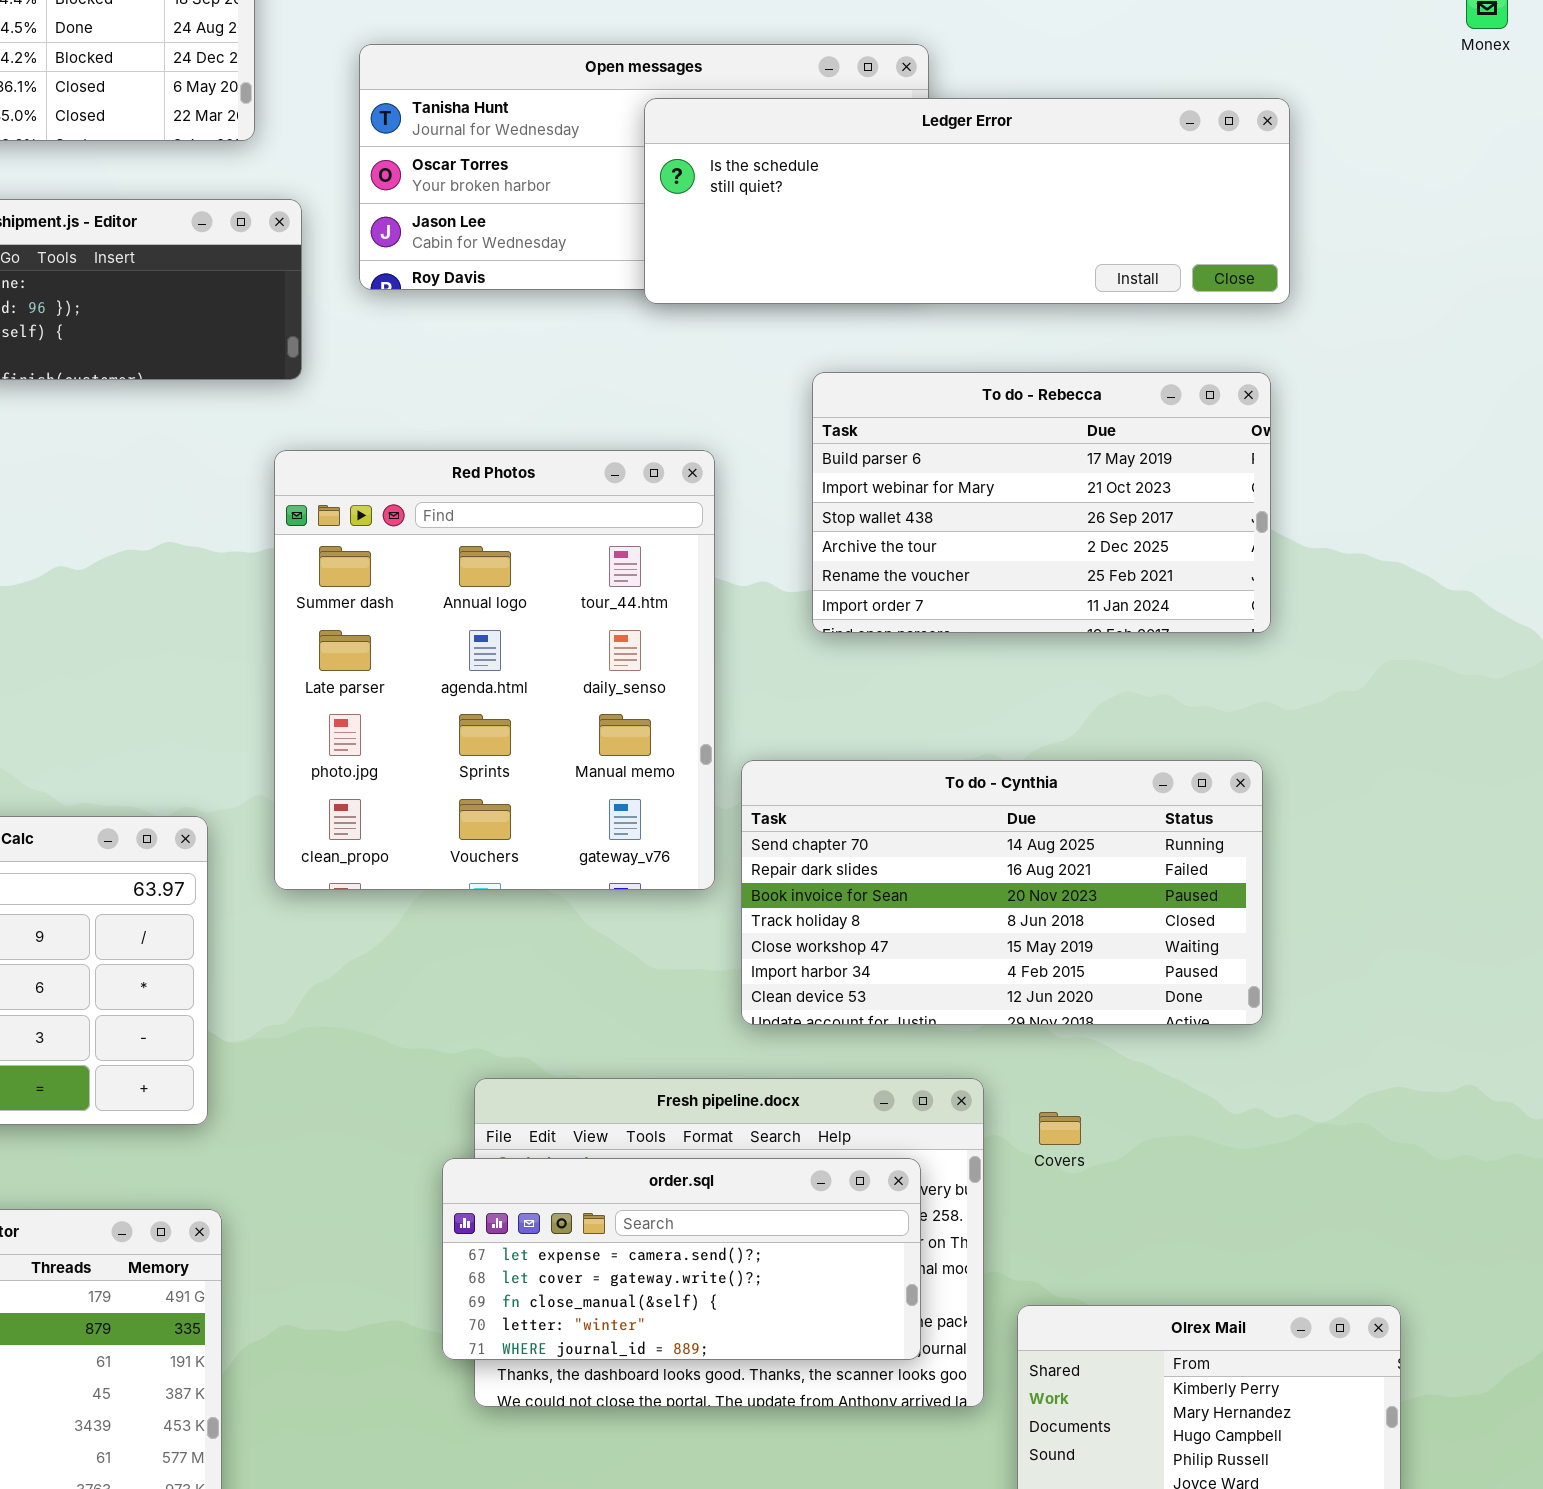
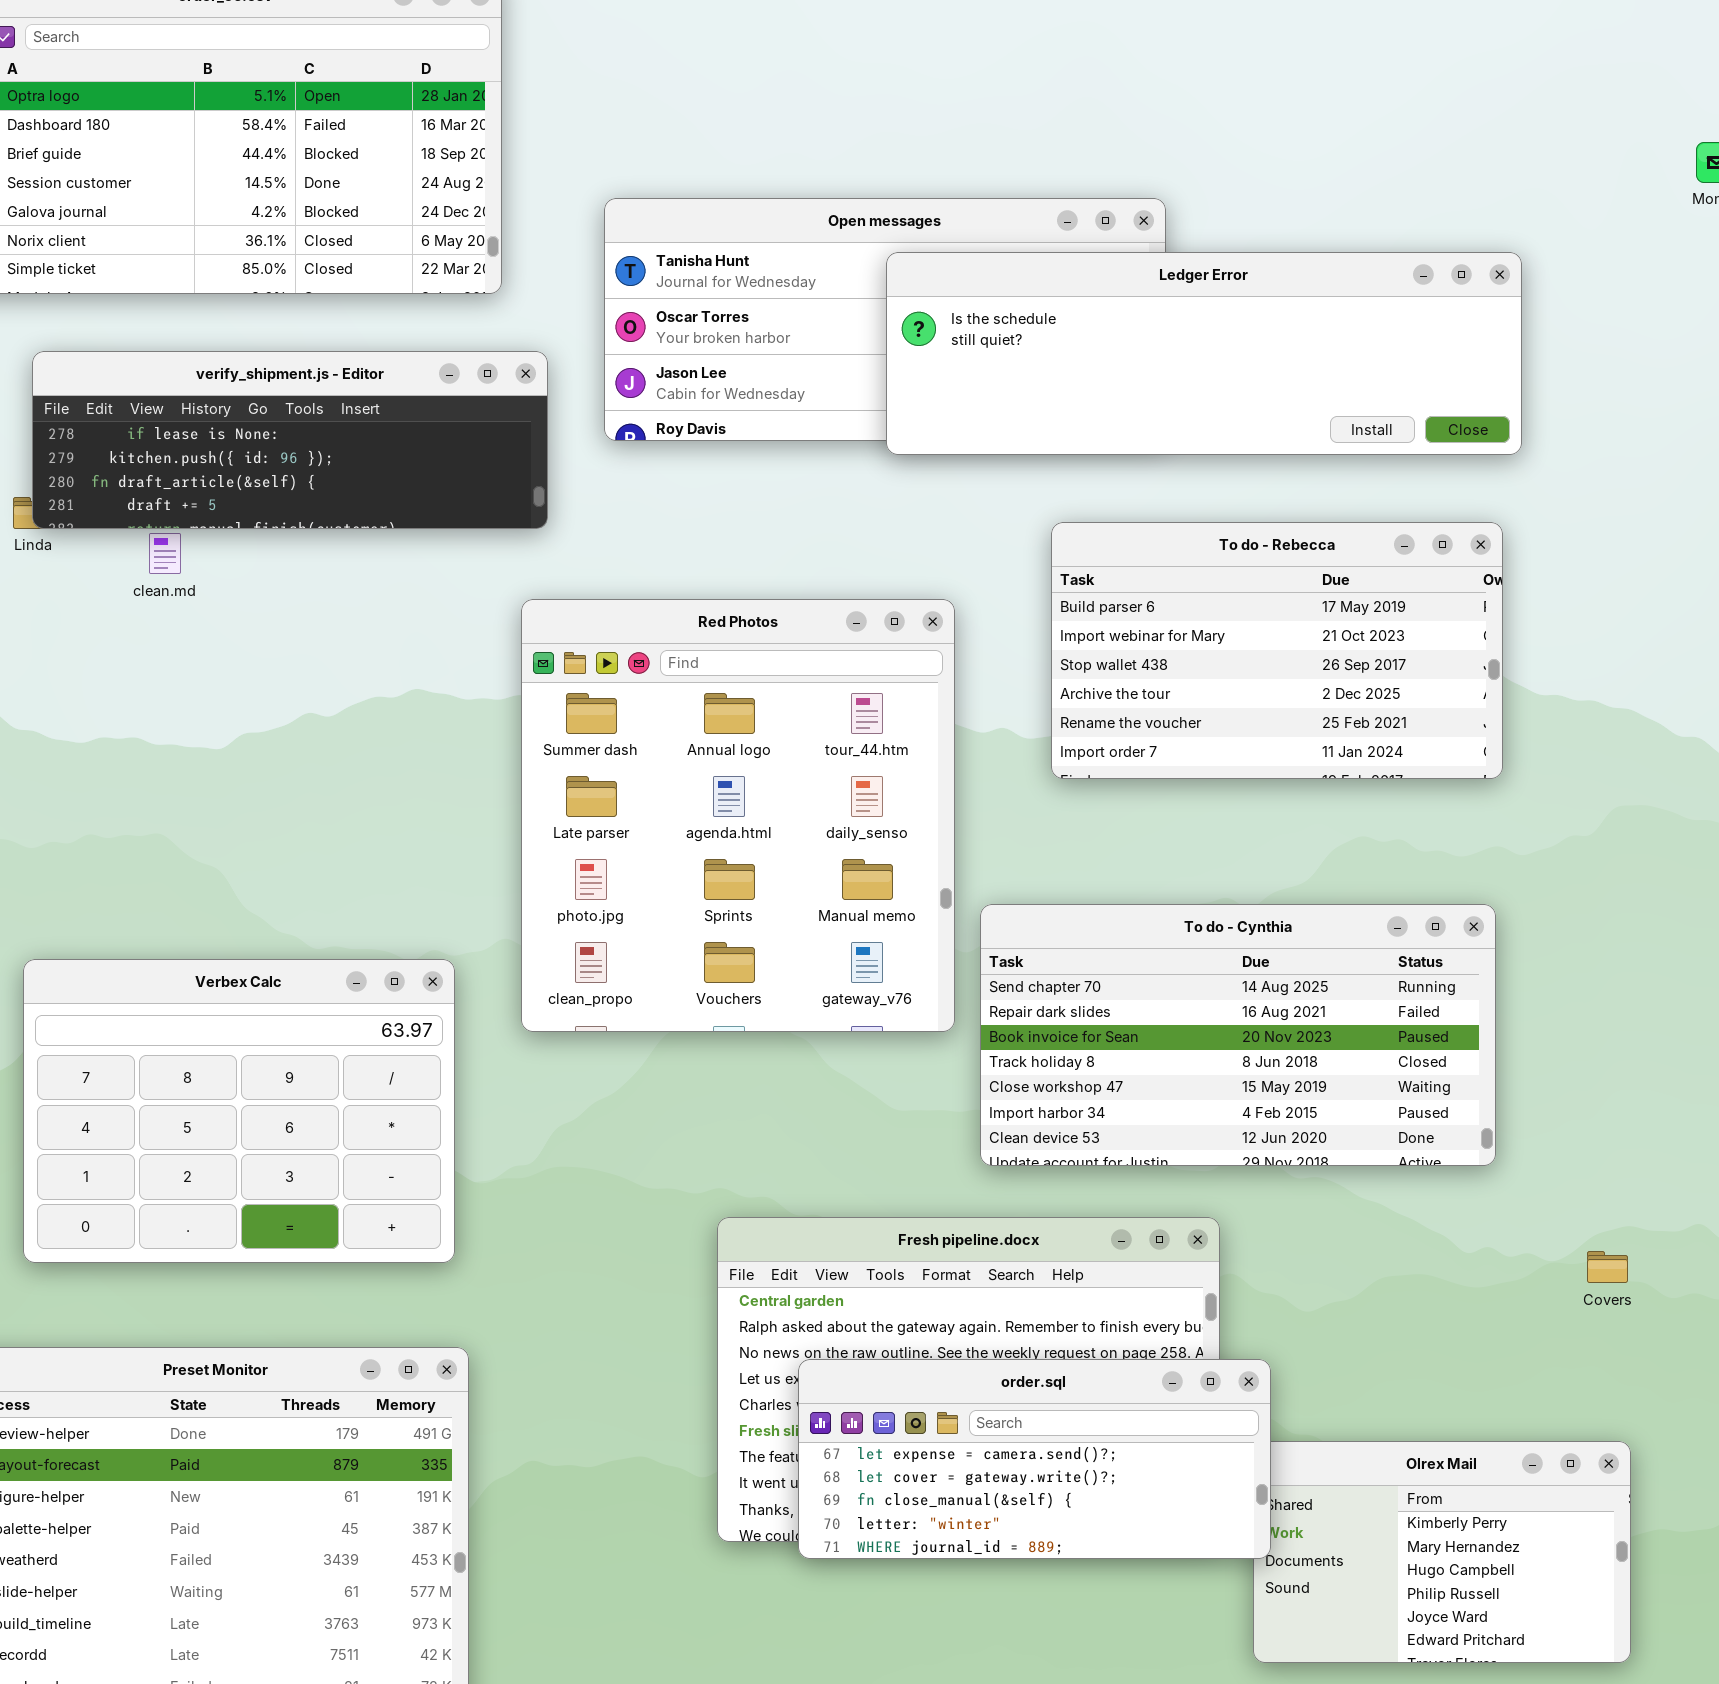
Covers: [1039,1112,1081,1145] -> [1587,1251,1628,1283], moved
order.sql: [442,1158,921,1360] -> [798,1359,1271,1559], moved

